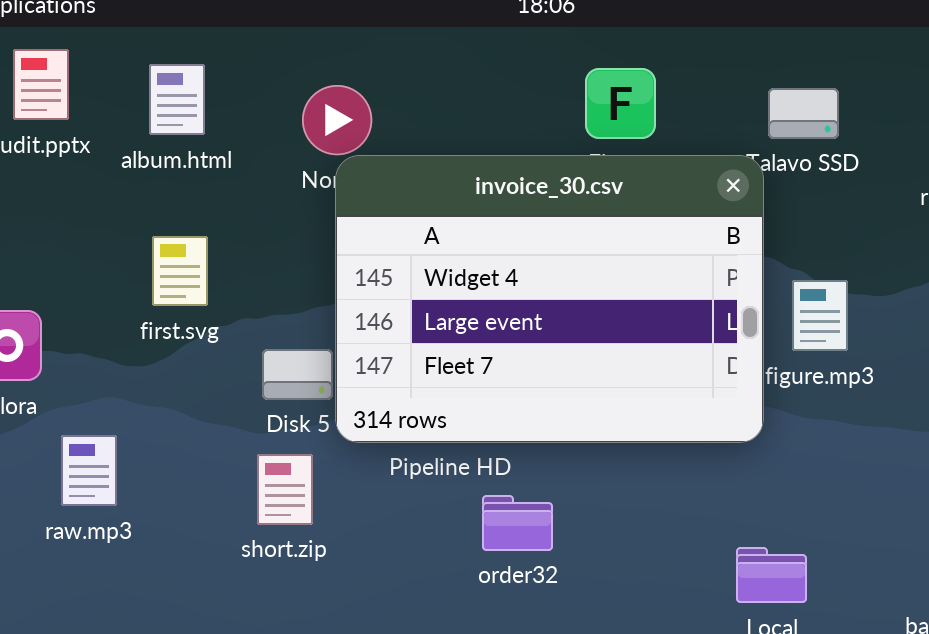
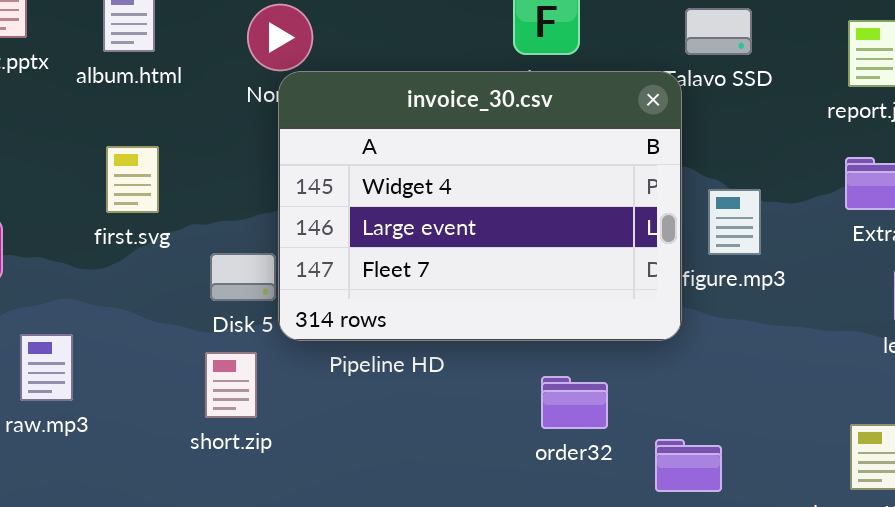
order32: [482,495,553,551] -> [541,376,608,429], moved

